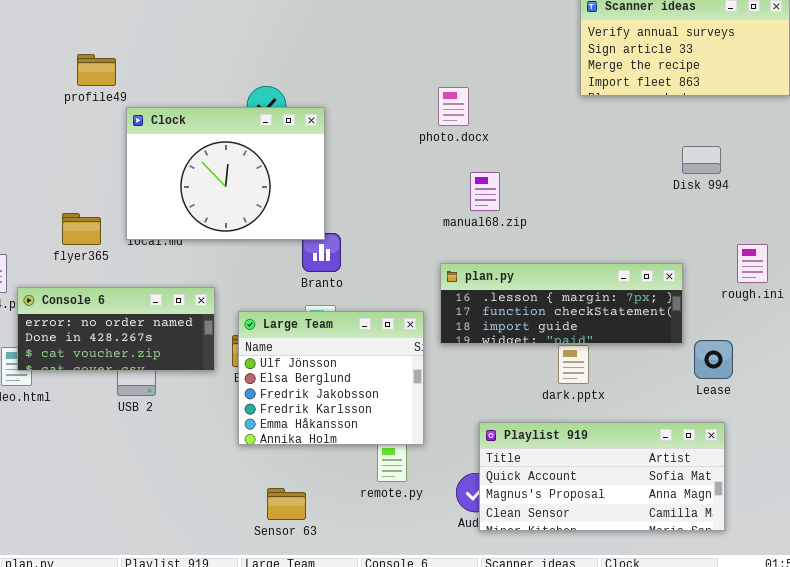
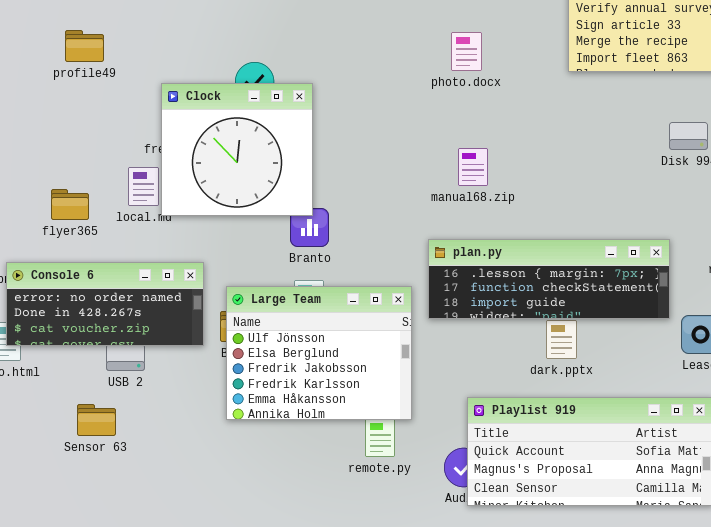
photo.docx: [438,87,469,126] -> [451,32,482,71], moved
Clock: [126,107,325,240] -> [161,83,313,216], resized
Sensor 63: [267,488,306,520] -> [77,404,116,436], moved

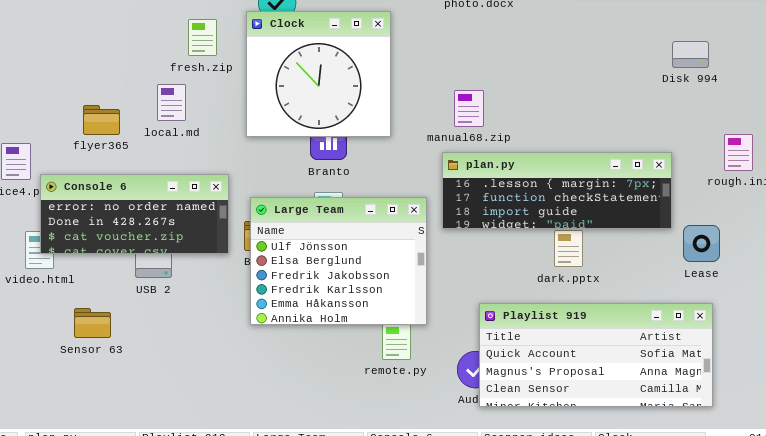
Clock: [161,83,313,216] -> [246,11,391,137], moved
manual68.zip: [458,148,488,186] -> [454,90,484,127], moved
Sensor 63: [77,404,116,436] -> [74,308,111,338], moved

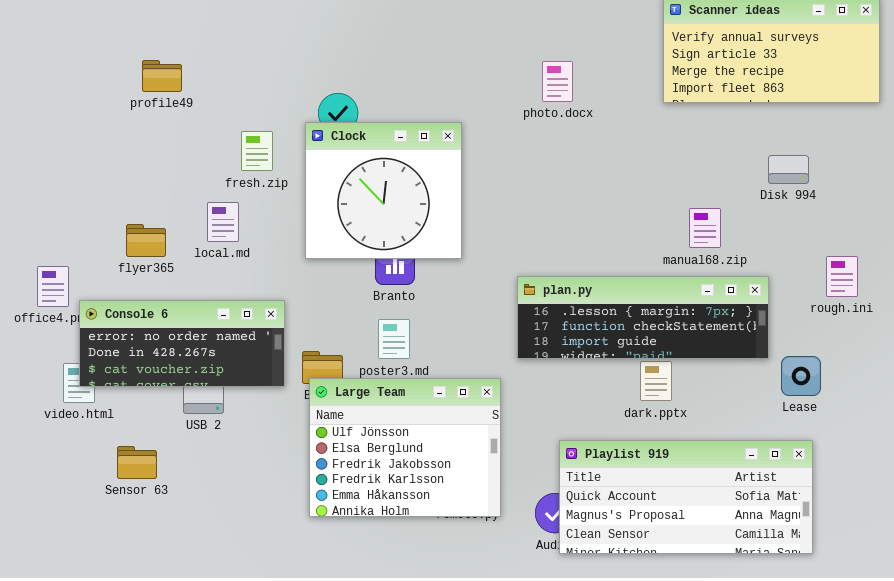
manual68.zip: [454,90,484,127] -> [689,208,721,248], moved
Large Team: [250,197,427,325] -> [309,378,501,517], moved

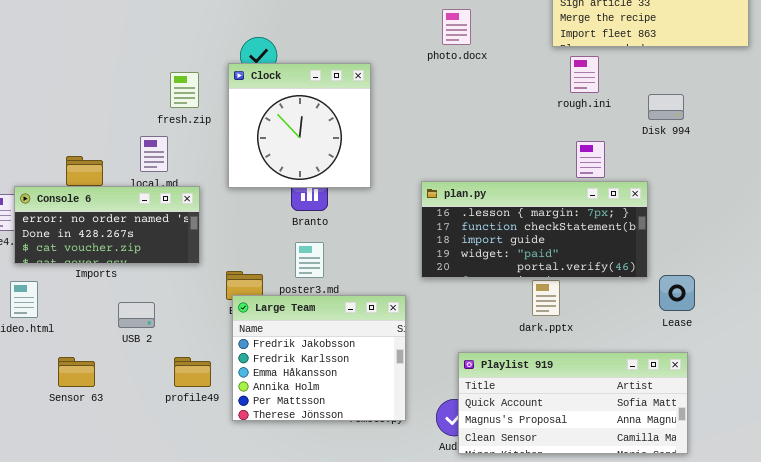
profile49: [142,60,182,92] -> [174,357,211,387], moved
rough.ini: [826,256,858,297] -> [570,56,599,93], moved
plan.py: [517,276,769,359] -> [421,181,648,278], resized
Console 6: [79,300,285,387] -> [14,186,200,264], moved
Large Team: [309,378,501,517] -> [232,295,406,421], scrolled down 2 rows

